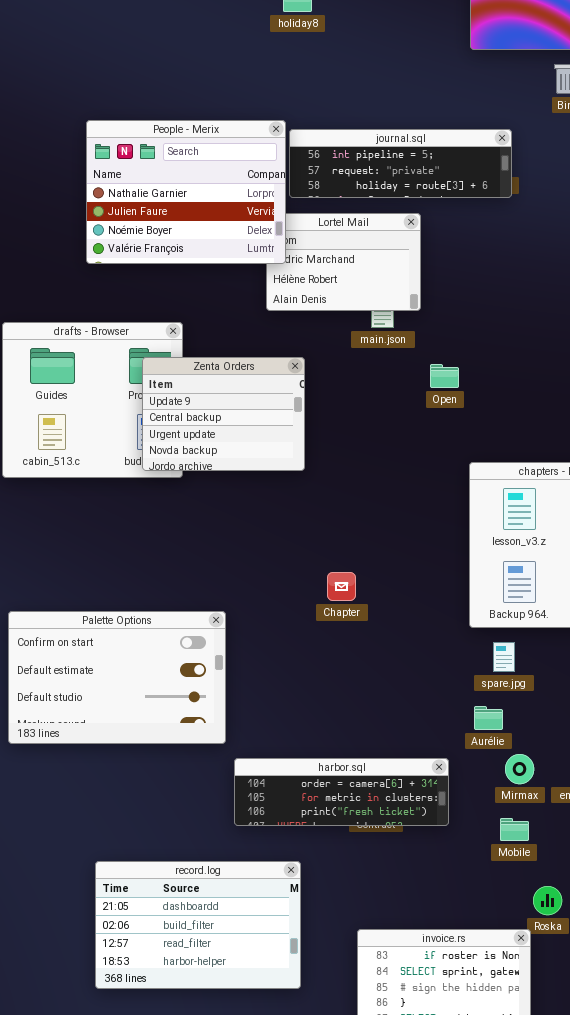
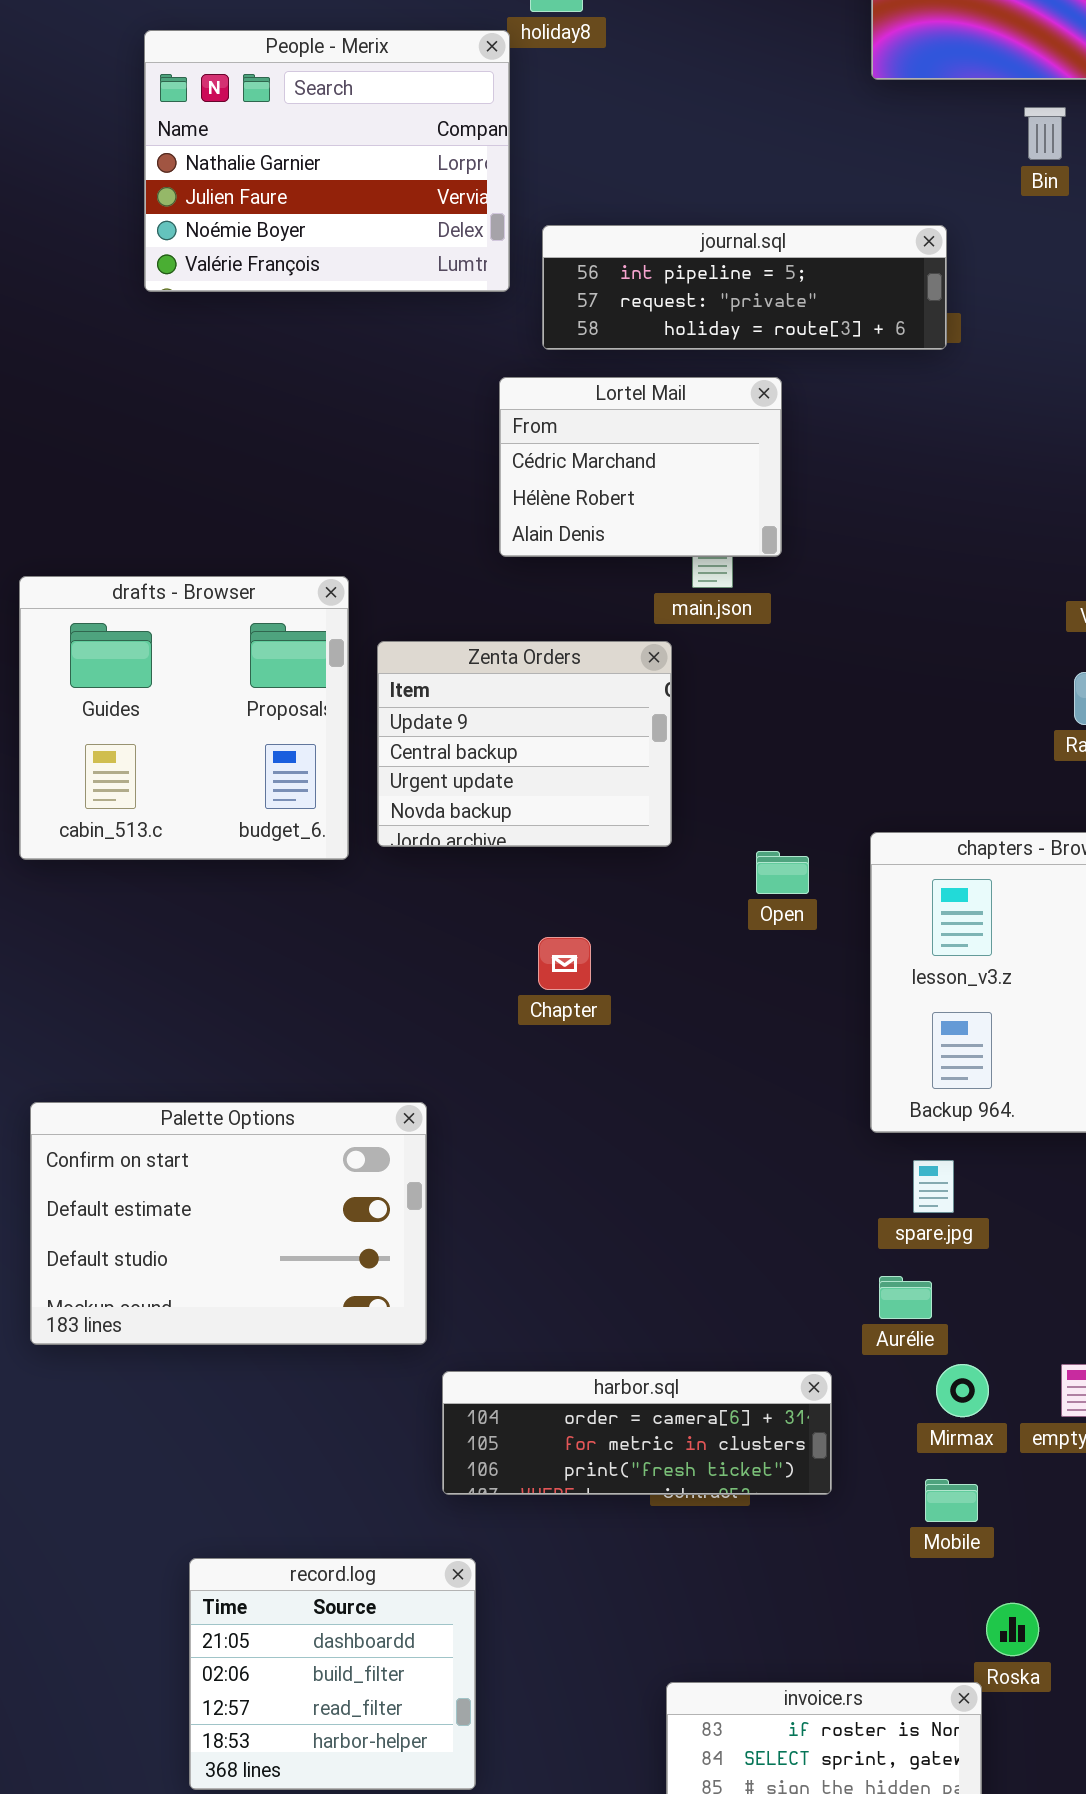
People - Merix: [86,120,286,264] -> [144,30,510,292], moved
Zenta Orders: [142,357,305,471] -> [377,641,672,847], moved
Open: [430,364,459,388] -> [756,851,809,894], moved
Chapter: [327,572,356,601] -> [538,937,591,990], moved
record.log: [95,861,301,989] -> [189,1558,476,1790], resized

